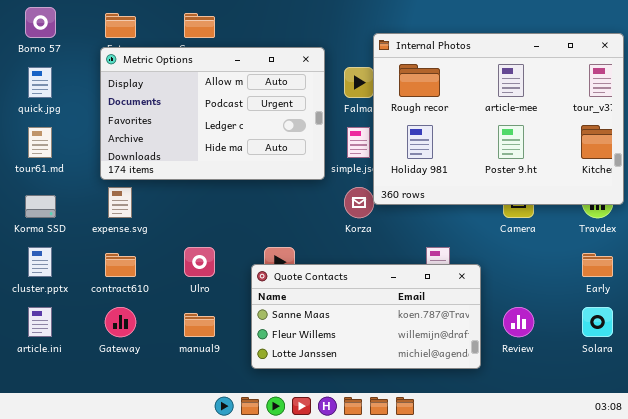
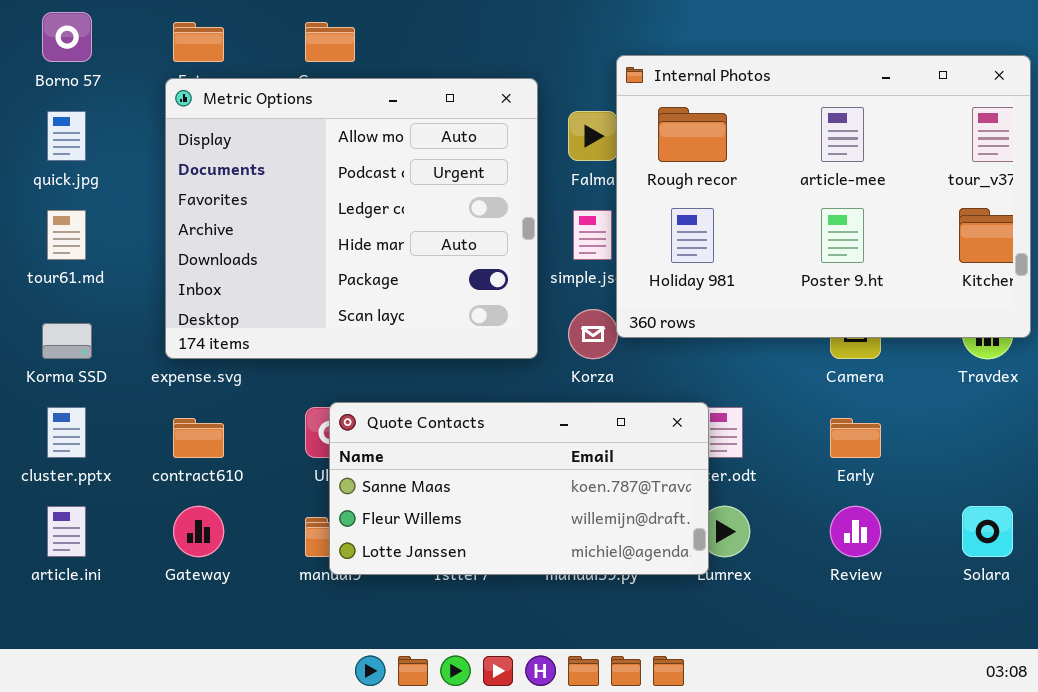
Metric Options: [100,47,325,180] -> [165,78,538,359], resized
Early: [582,253,613,277] -> [830,418,881,458], moved
Quote Contacts: [251,264,481,369] -> [329,402,709,575], moved

